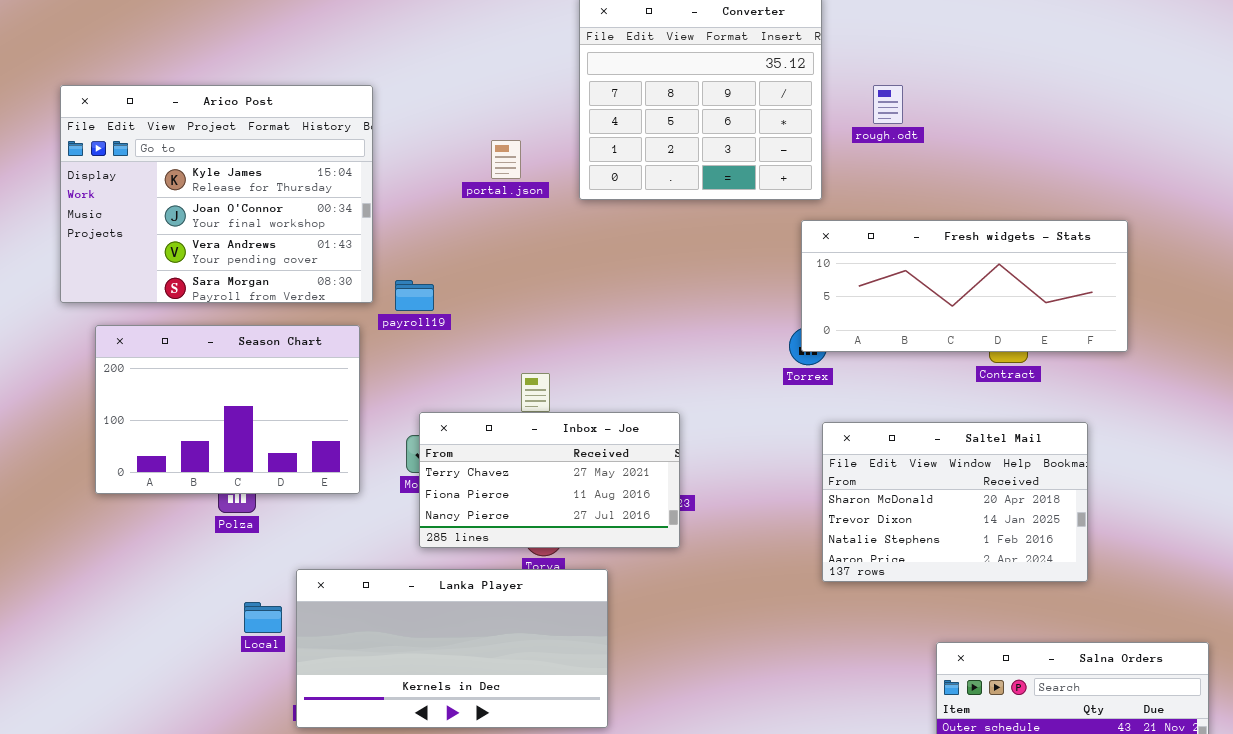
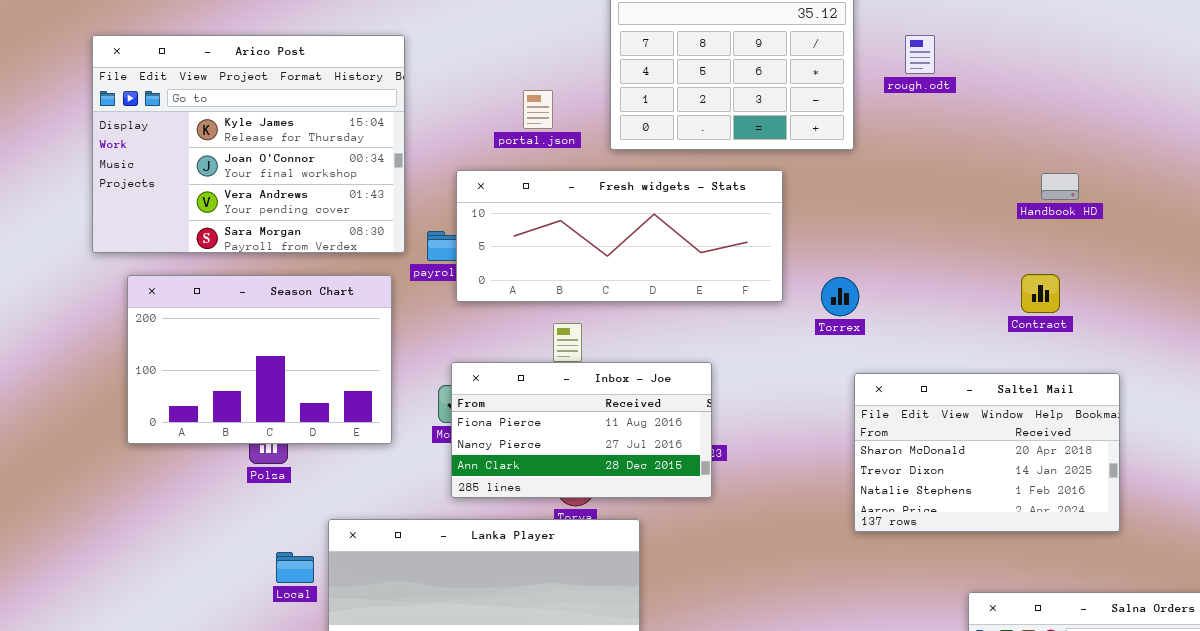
Fresh widgets - Stats: [801,220,1128,352] -> [456,170,783,302], moved
Inbox - Joe: [419,412,680,548] -> [451,362,712,498], scrolled down 1 row

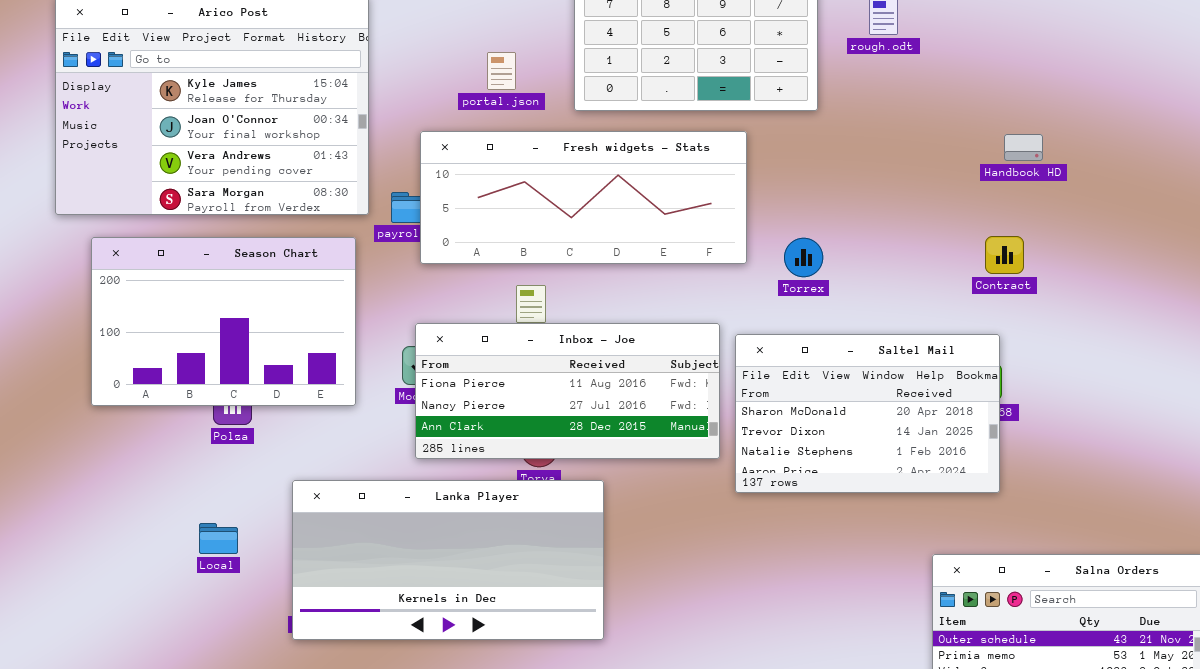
Inbox - Joe: [451,362,712,498] -> [415,323,720,459], resized
Saltel Mail: [854,373,1120,532] -> [735,334,1000,493], moved
Local: [276,552,314,583] -> [199,523,238,554], moved

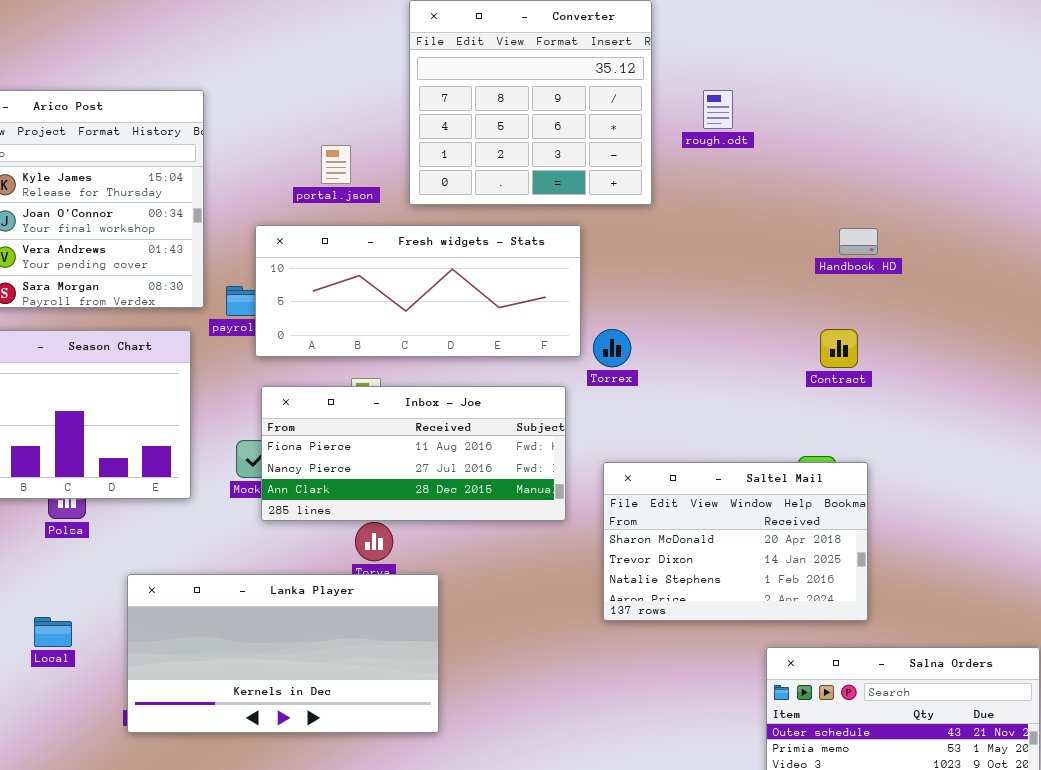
Torrex: [784,238,823,277] -> [593,329,631,367], moved
Inbox - Joe: [415,323,720,459] -> [261,386,566,521], moved
Saltel Mail: [735,334,1000,493] -> [603,462,868,621], moved

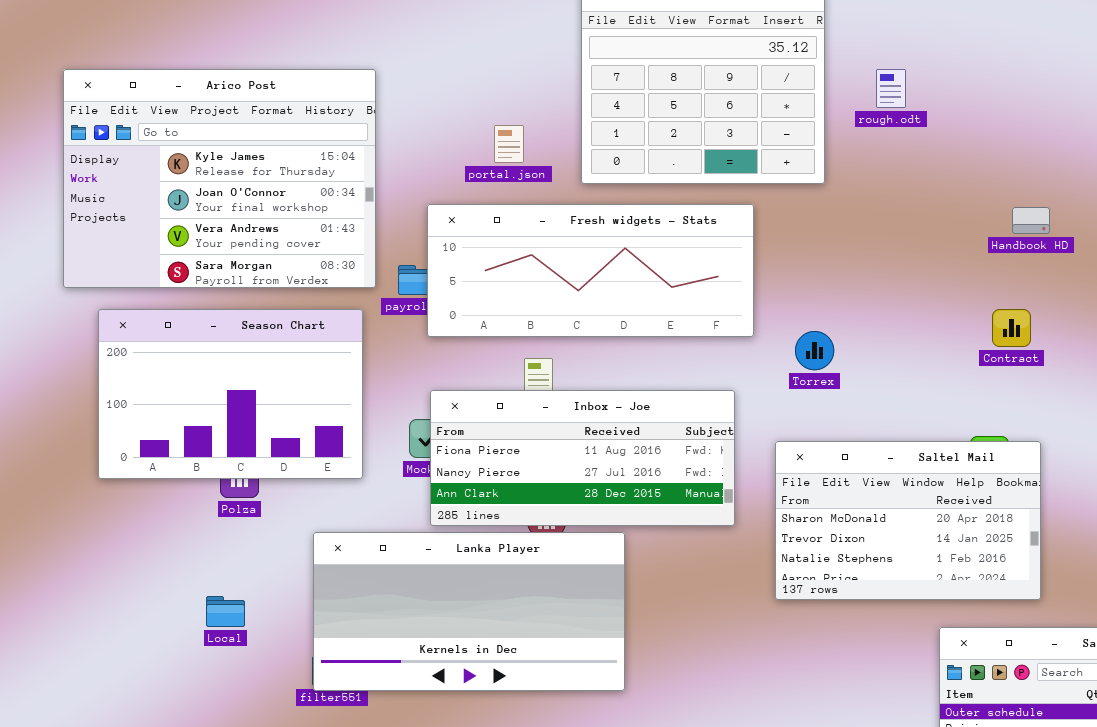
Torrex: [593,329,631,367] -> [795,331,834,370], moved
Inbox - Joe: [261,386,566,521] -> [430,390,735,526], moved
Lanka Player: [127,574,439,733] -> [313,532,625,691], moved

